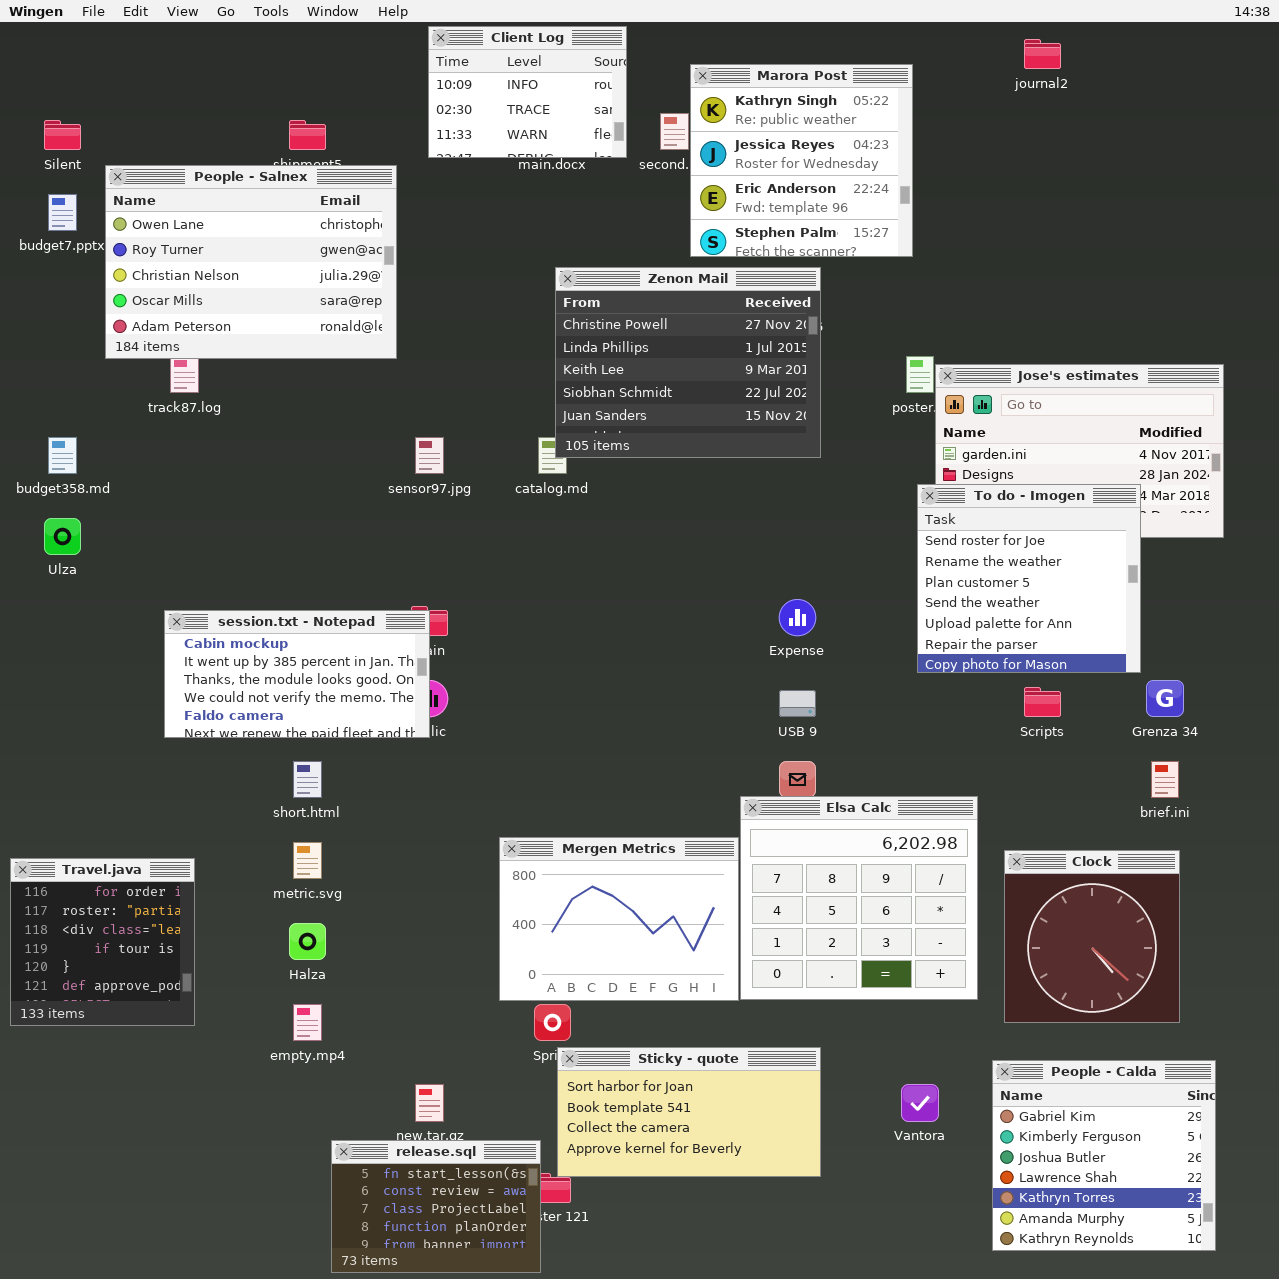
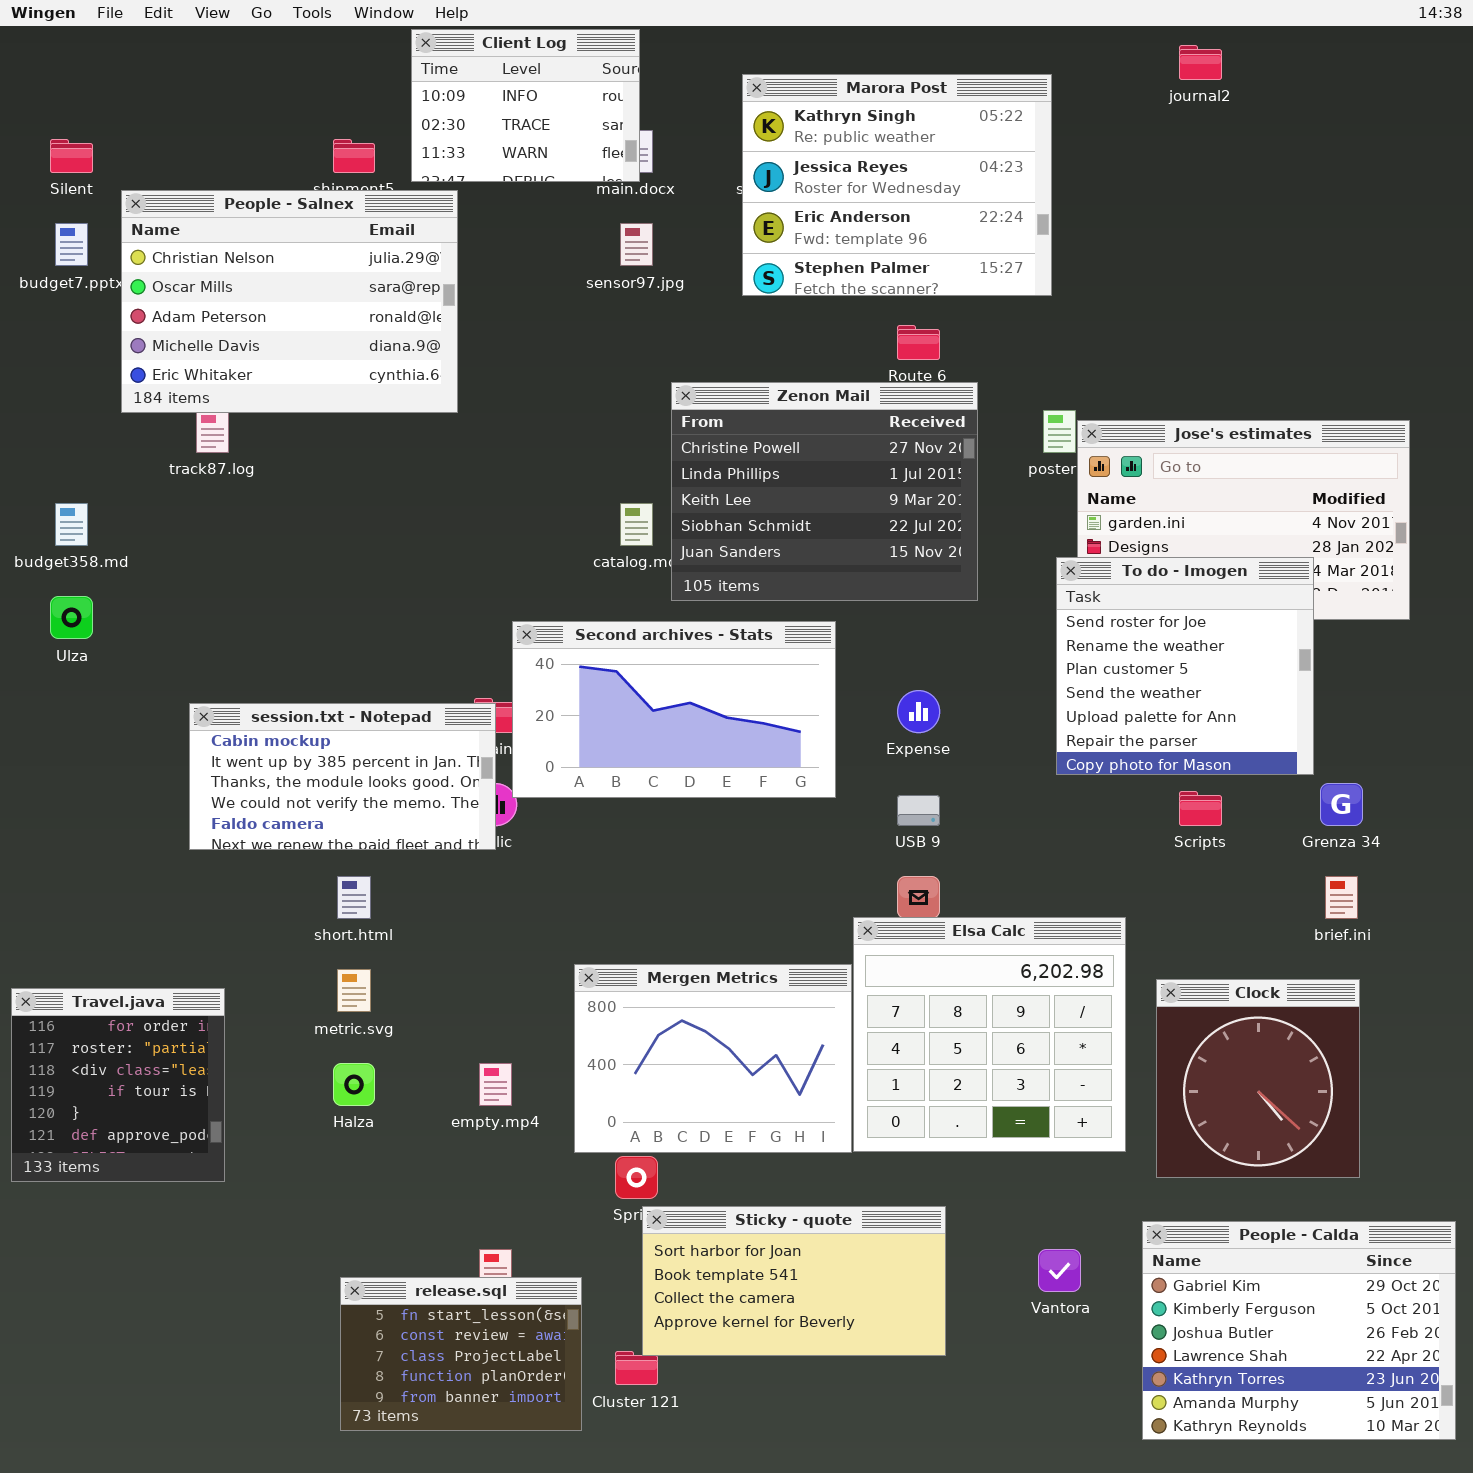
Client Log: [428,26,627,158] -> [411,29,640,182], moved
Marora Post: [690,64,913,257] -> [742,74,1052,296], resized
People - Salnex: [105,165,397,359] -> [121,190,458,413], scrolled down 2 rows
Zenon Mail: [555,267,821,458] -> [671,382,978,601], moved
sensor97.jpg: [415,437,444,474] -> [620,223,653,266], moved
Second archives - Stats: none -> [512,621,836,798], opened
empty.mp4: [293,1004,322,1041] -> [479,1063,512,1106], moved
People - Calda: [992,1060,1216,1251] -> [1142,1221,1456,1440], resized
release.sql: [331,1140,541,1273] -> [340,1277,582,1431], moved

